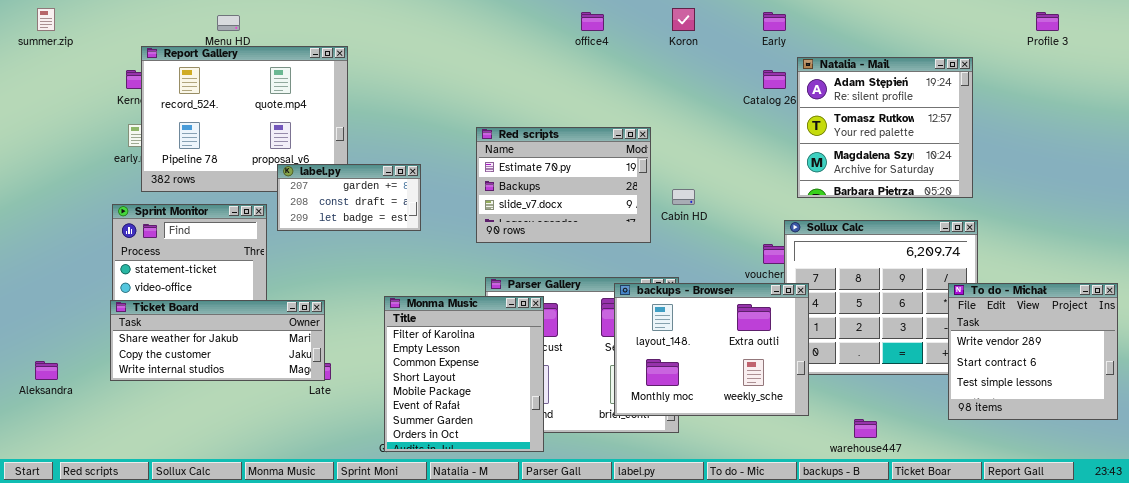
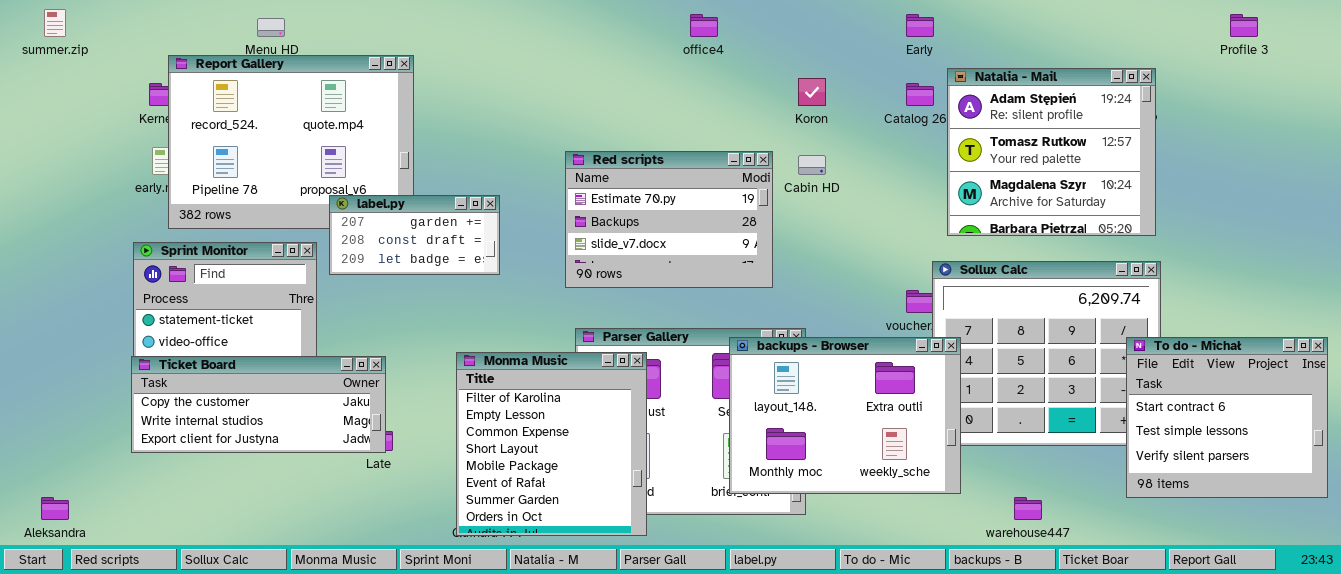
Koron: [672,8,695,31] -> [798,78,826,106], moved
Cabin HD: [672,189,695,205] -> [798,155,826,175], moved
To do - Michał: [948,283,1118,420] -> [1126,337,1328,498], scrolled down 1 row
Ticket Board: [110,300,325,381] -> [131,356,386,453], scrolled down 1 row
Aleksandra: [35,361,58,380] -> [41,497,69,520], moved

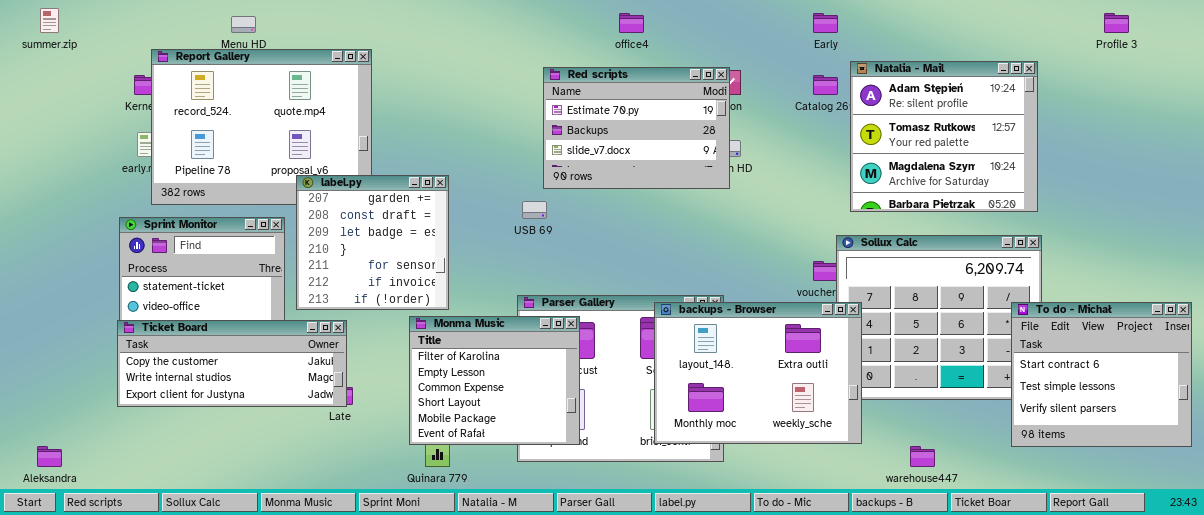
Red scripts: [565,151,773,288] -> [543,67,730,189], moved
label.py: [329,195,500,275] -> [296,175,449,310], resized
Monma Music: [456,352,647,536] -> [409,316,580,445], resized

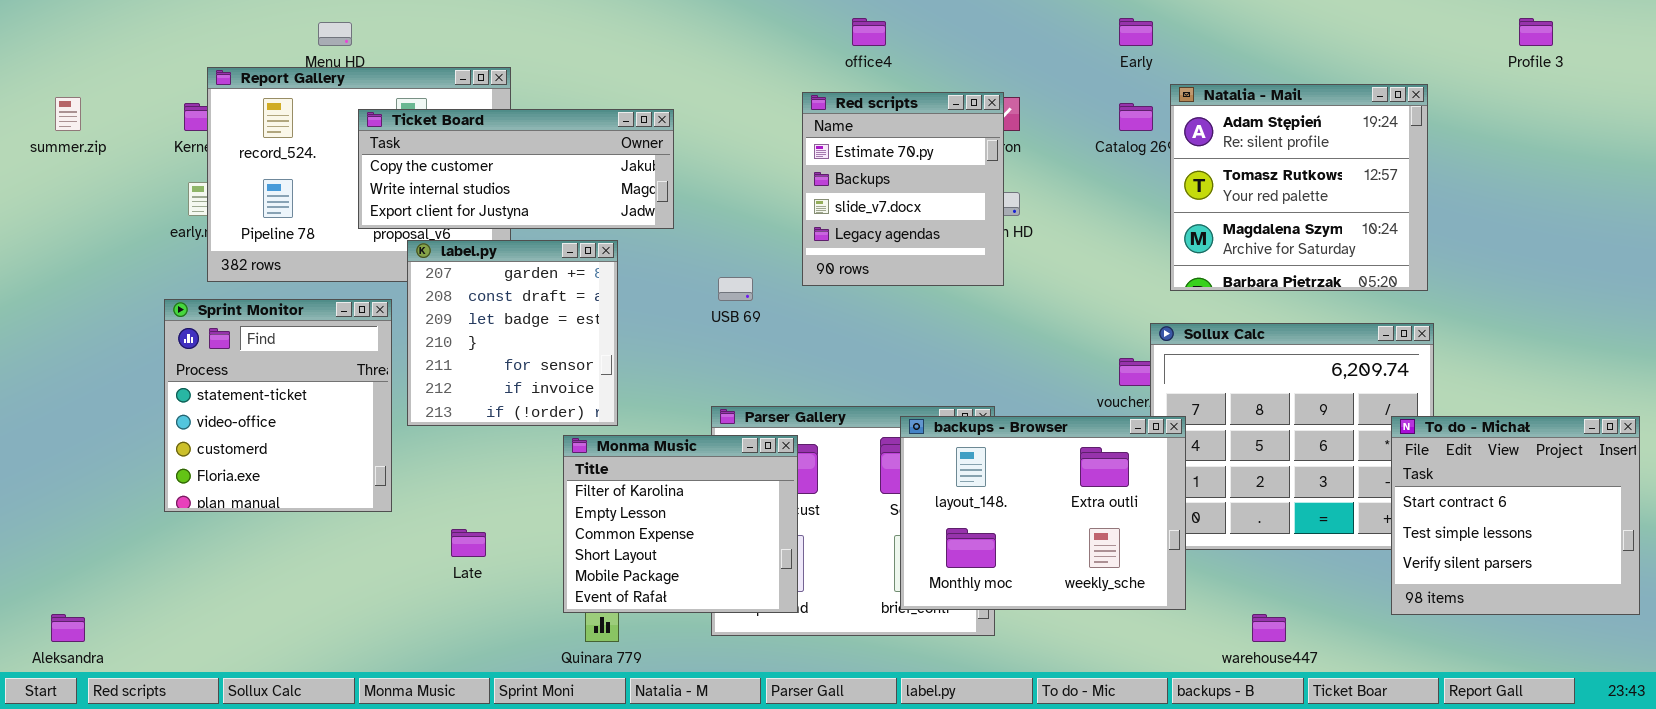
summer.zip: [40,8,59,33] -> [55,97,81,131], moved
Red scripts: [543,67,730,189] -> [802,92,1004,286], resized
Ticket Board: [117,320,347,407] -> [358,109,674,229], moved

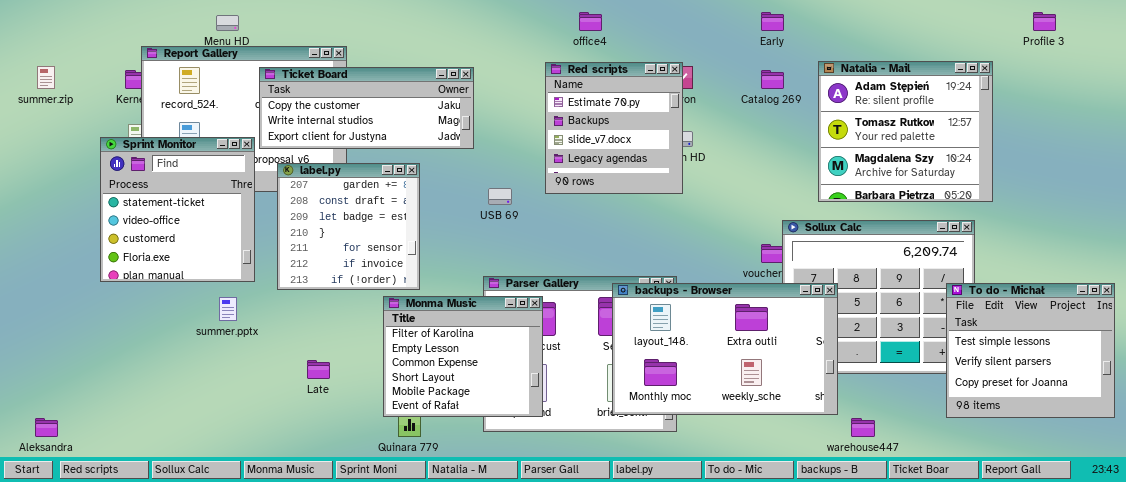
Natalia - Mail: [1170,84,1428,291] -> [818,61,993,202], moved
Ticket Board: [358,109,674,229] -> [259,67,474,149], moved
Sprint Monitor: [164,299,392,512] -> [100,137,255,282], moved
backups - Browser: [900,416,1186,610] -> [612,283,838,415], resized
To do - Michał: [1391,416,1640,615] -> [946,283,1115,418], scrolled down 1 row

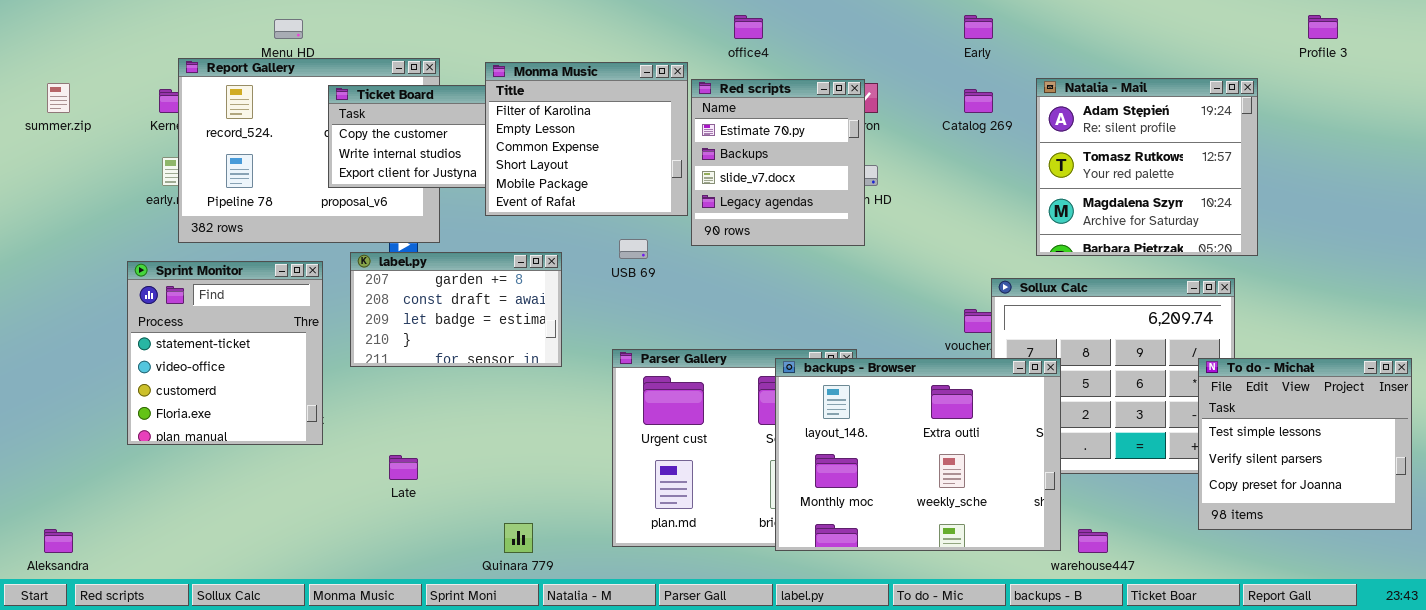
Sprint Monitor: [100,137,255,282] -> [127,261,323,445], moved
label.py: [277,163,420,290] -> [350,252,562,367], resized
backups - Browser: [612,283,838,415] -> [775,358,1061,551], resized
Monma Music: [383,296,543,417] -> [485,62,688,216], moved

